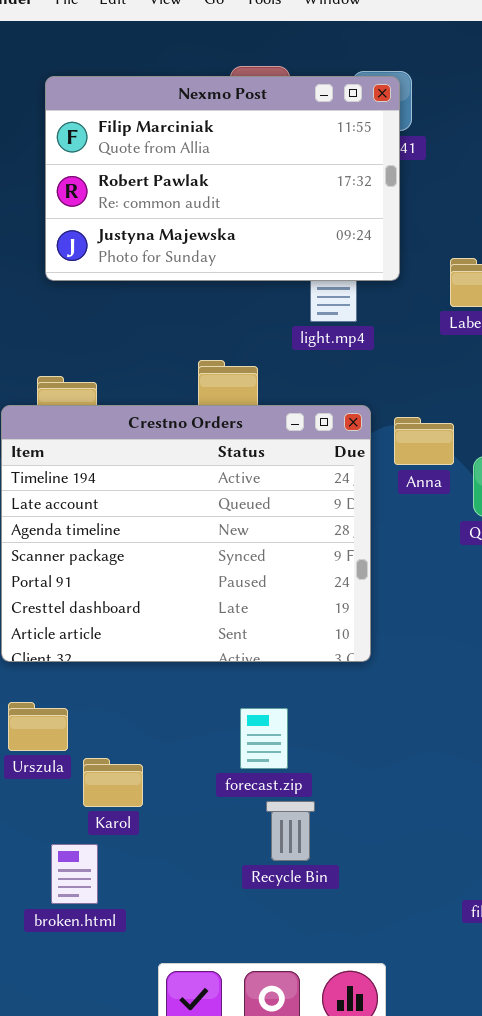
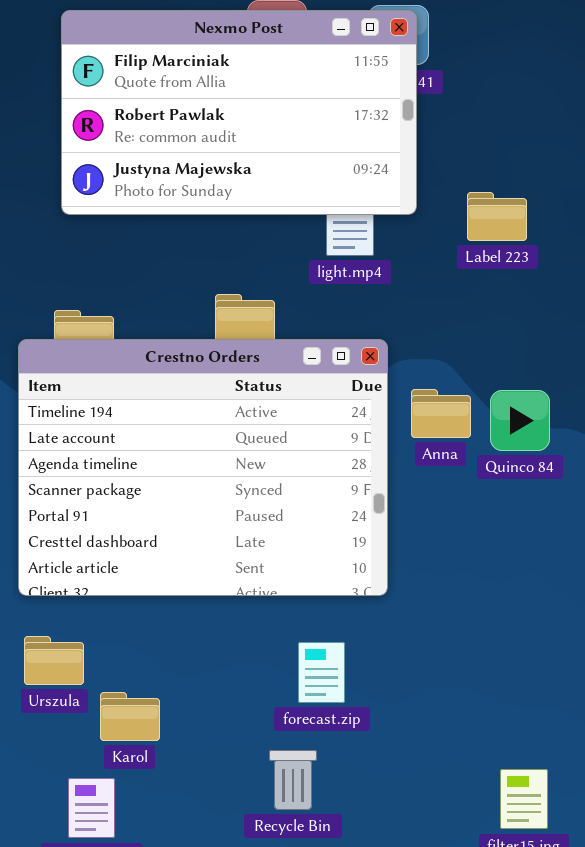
Anna: [394,417,454,465] -> [411,389,471,438], moved
forecast.zip: [240,708,288,769] -> [298,642,345,703], moved
Recycle Bin: [266,801,315,861] -> [269,750,317,810], moved

